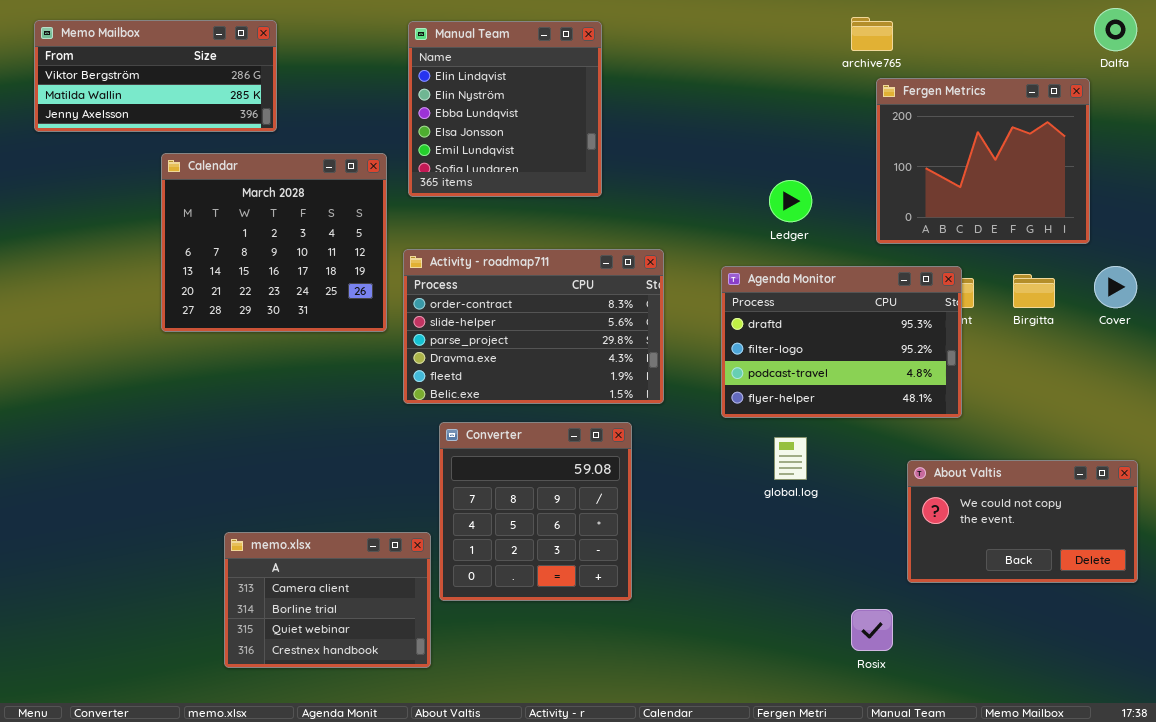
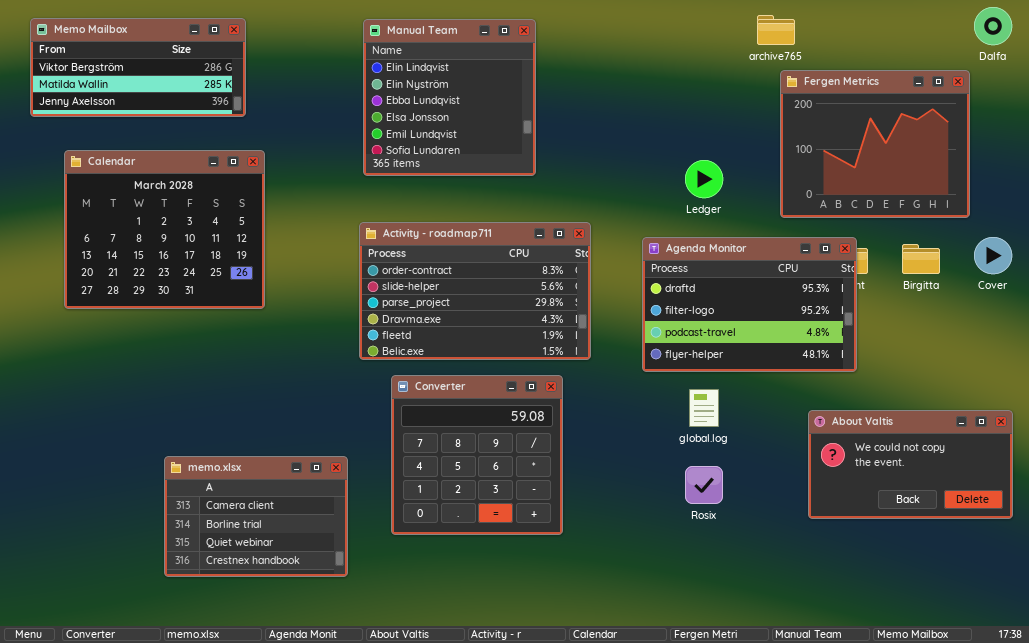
Calendar: [161,153,387,332] -> [64,150,265,309], moved
memo.xlsx: [224,532,431,668] -> [164,456,348,577], moved
Rosix: [851,609,893,651] -> [685,466,723,504], moved

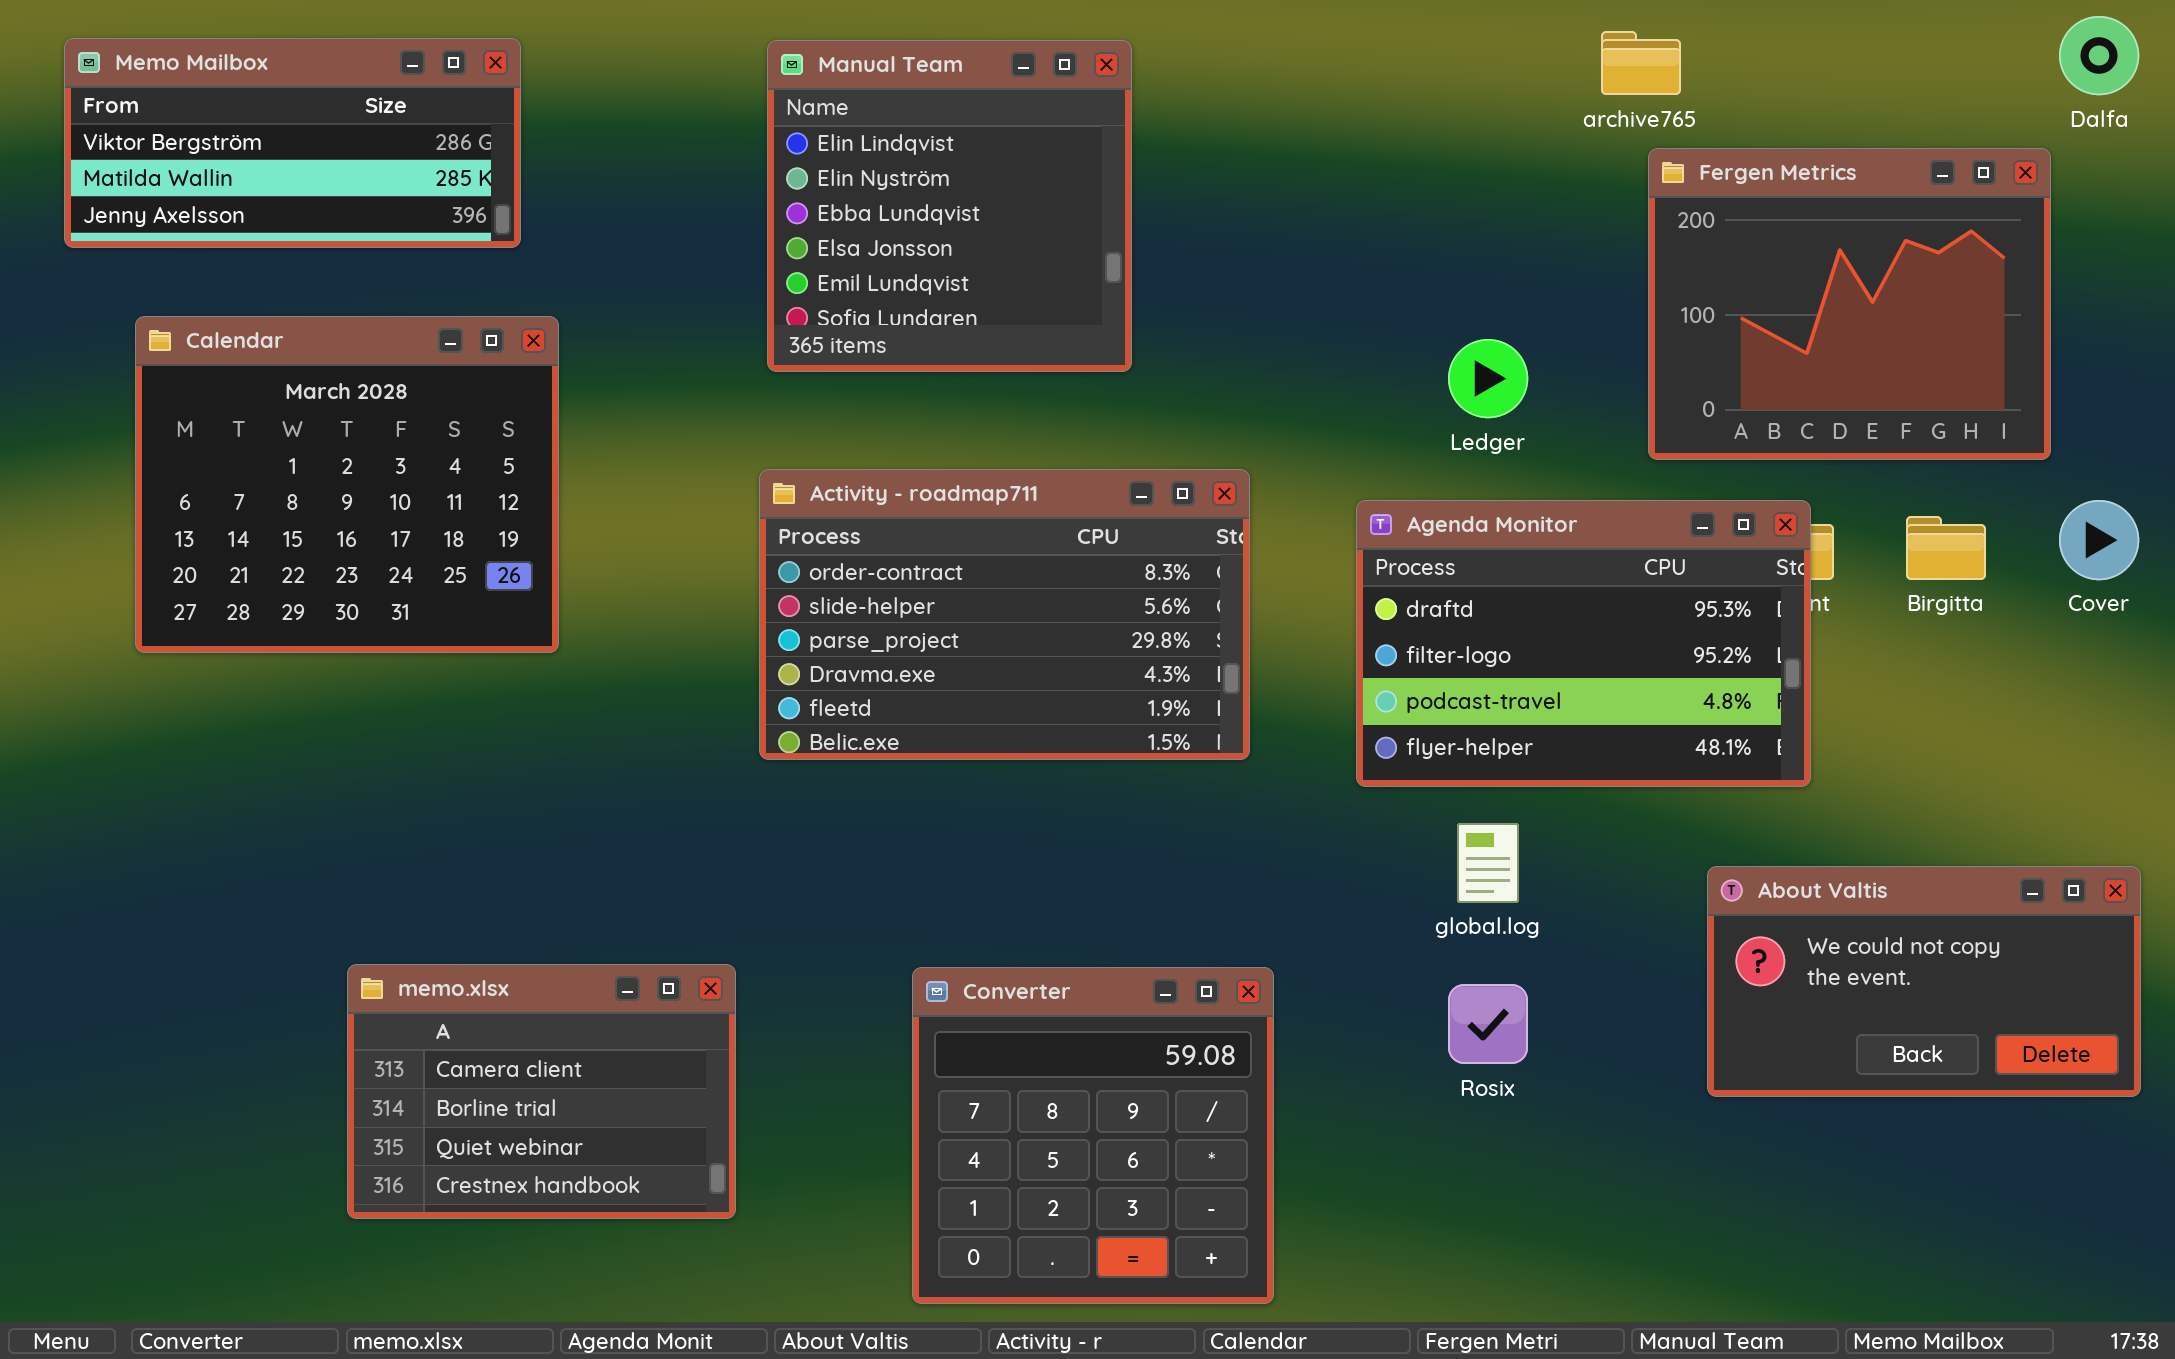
Converter: [391,375,563,535] -> [912,967,1274,1304], moved

